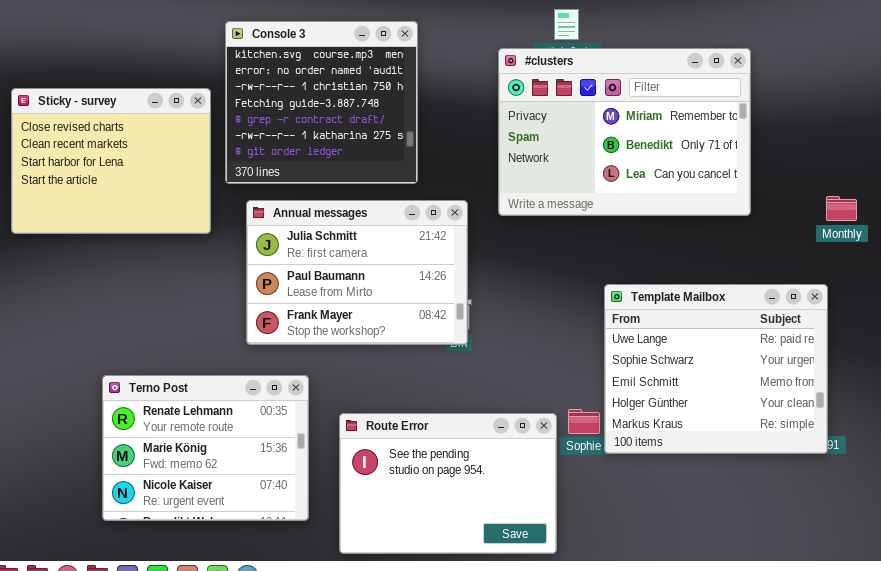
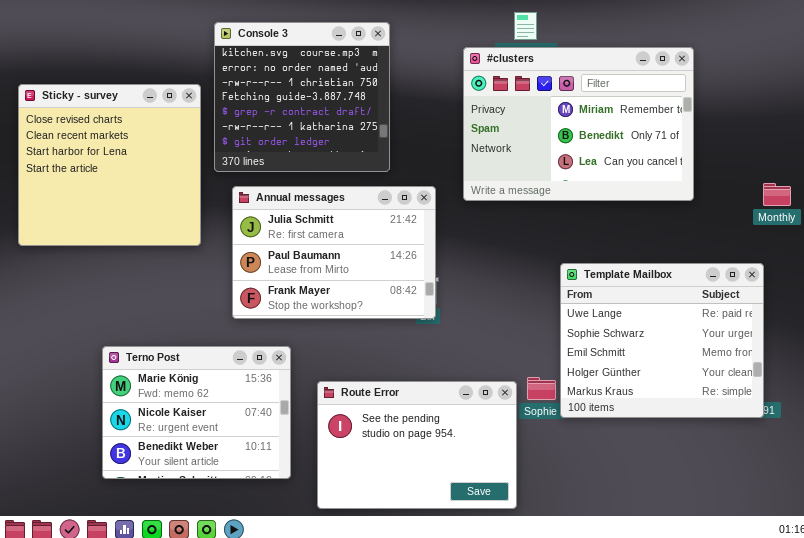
Sticky - survey: [11,88,211,234] -> [18,84,201,246], resized
Terno Post: [102,375,309,521] -> [102,346,291,479], scrolled down 1 row

